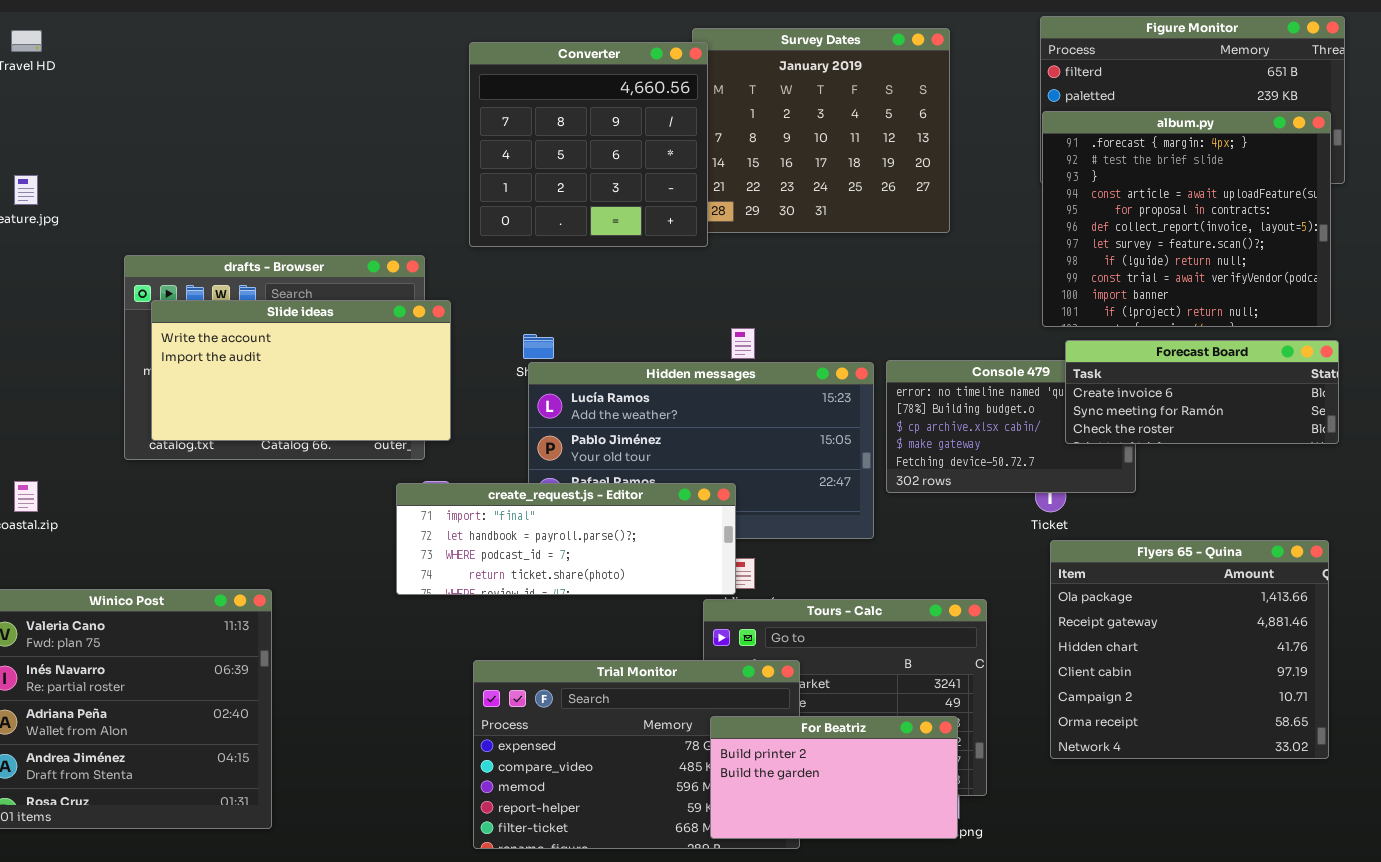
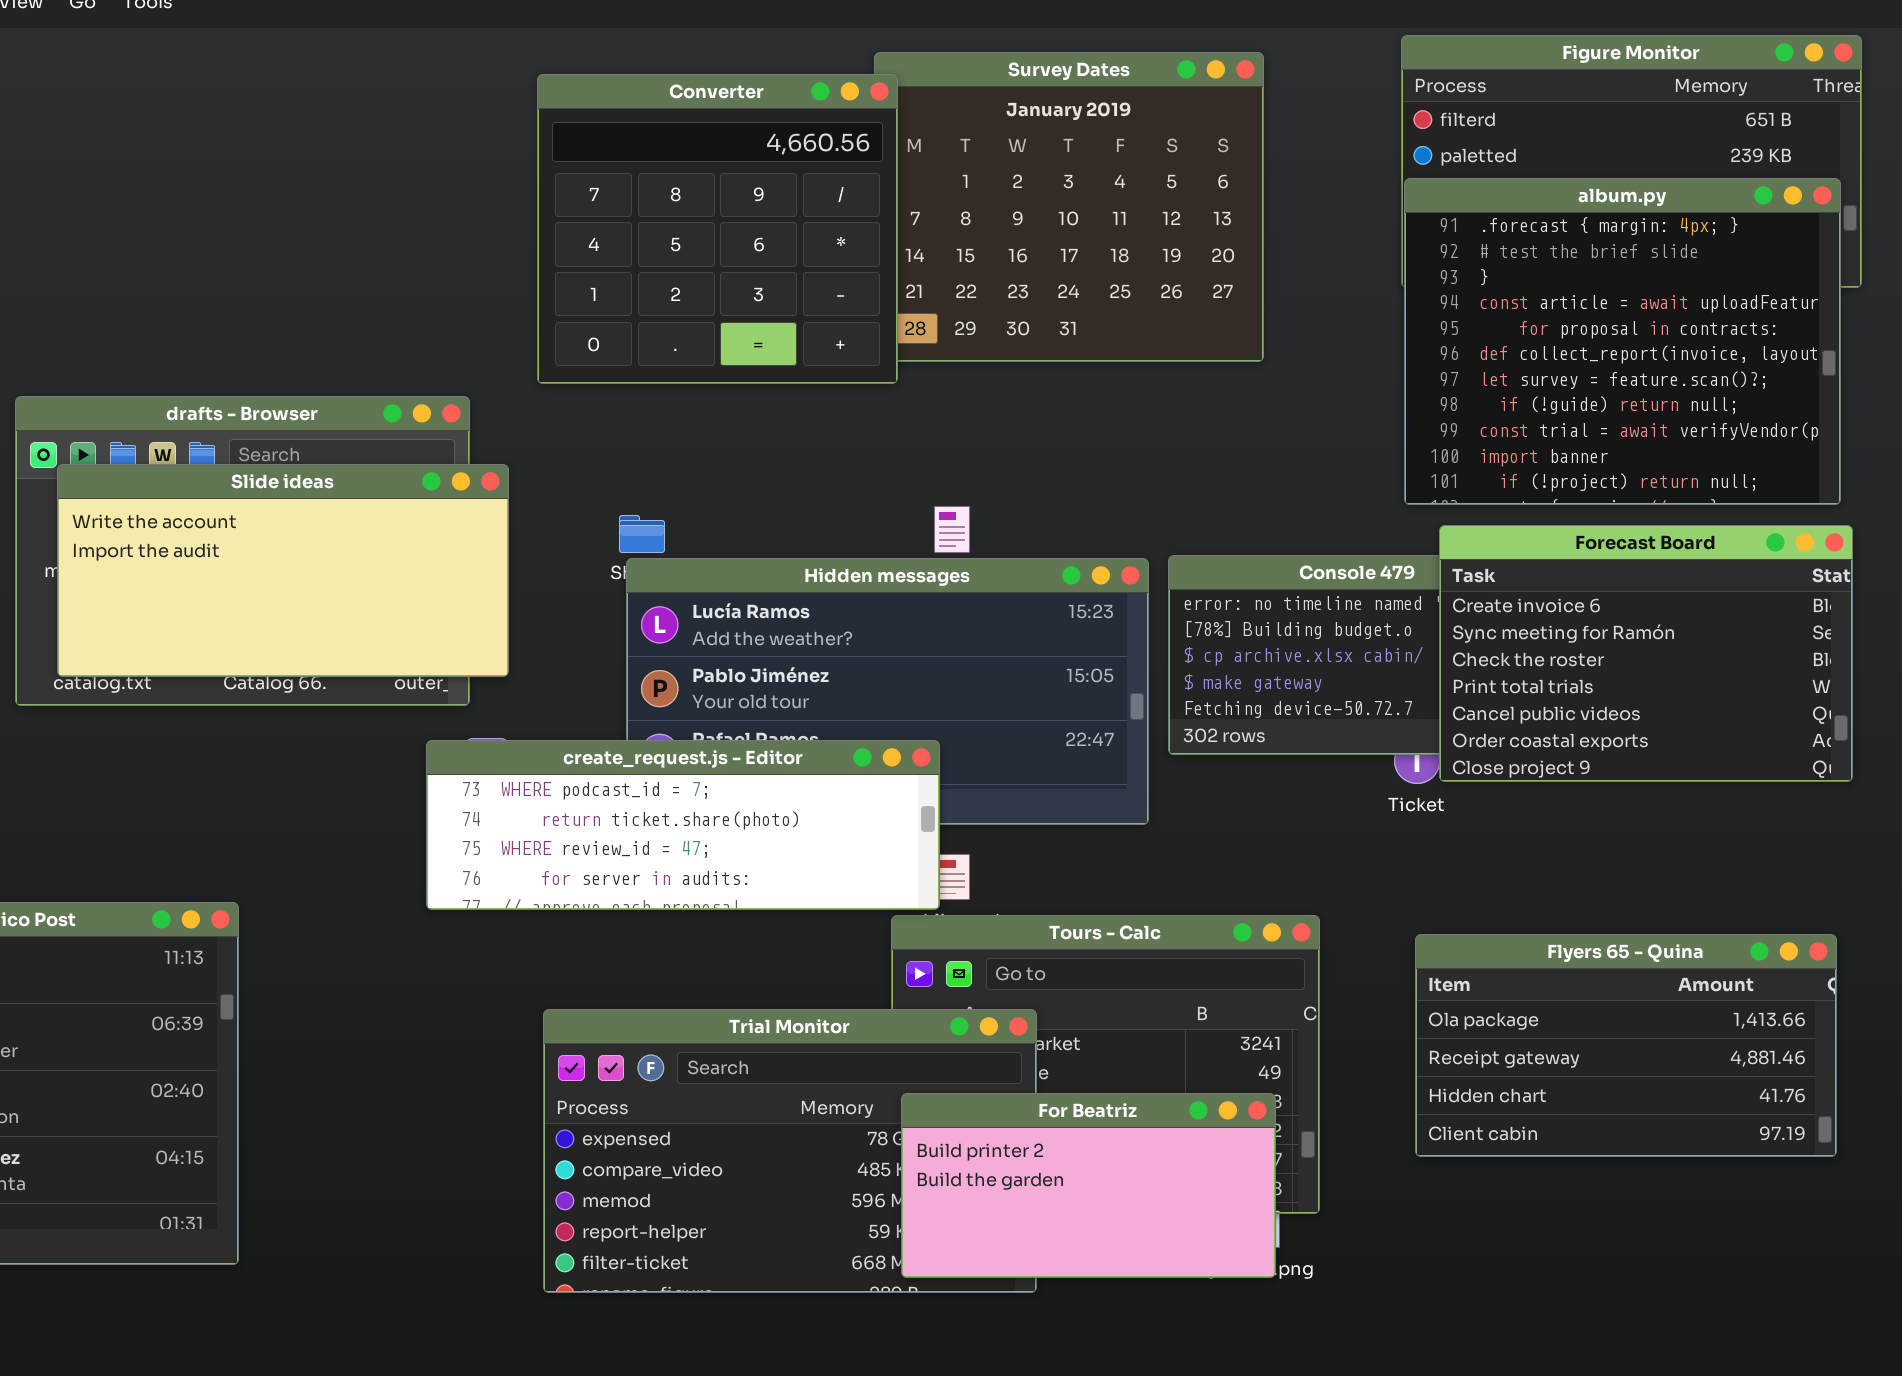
Forecast Board: [1065,340,1339,444] -> [1439,525,1853,782], resized
create_request.js - Editor: [396,483,736,595] -> [426,740,940,910], scrolled down 2 rows
Flyers 65 - Quina: [1050,540,1329,759] -> [1415,934,1837,1157], resized

